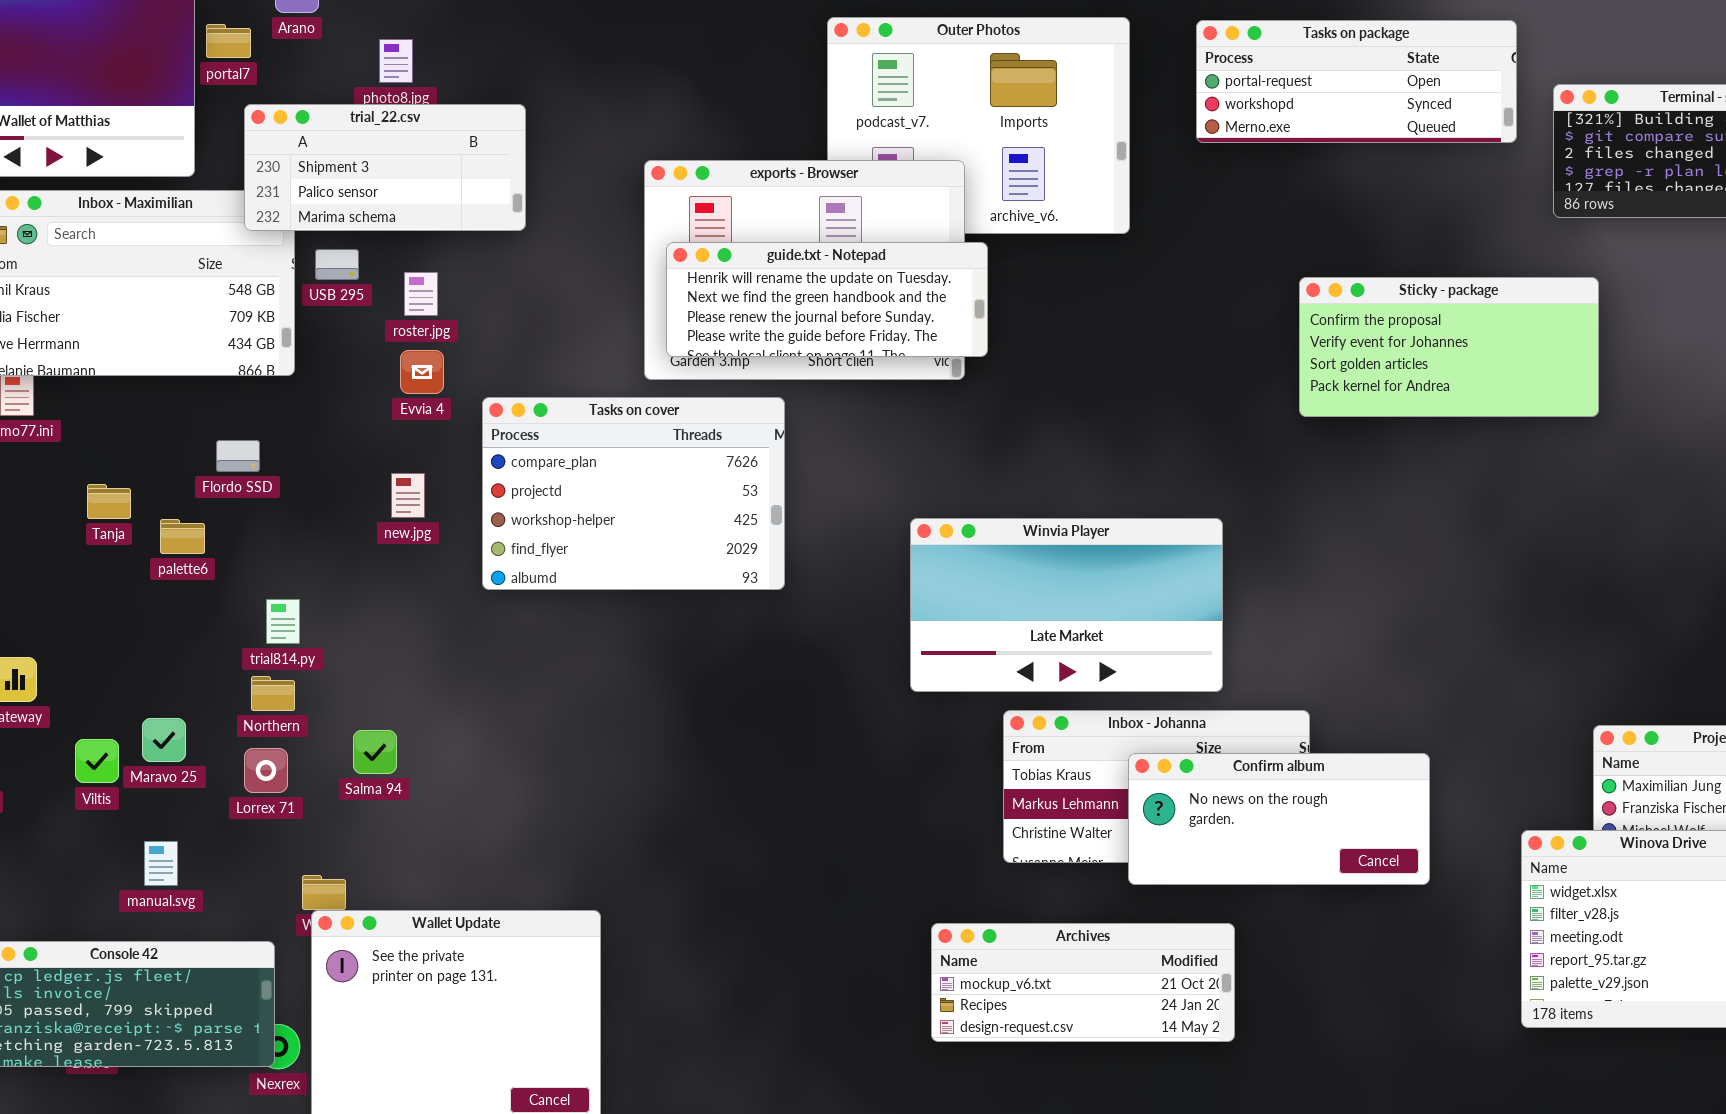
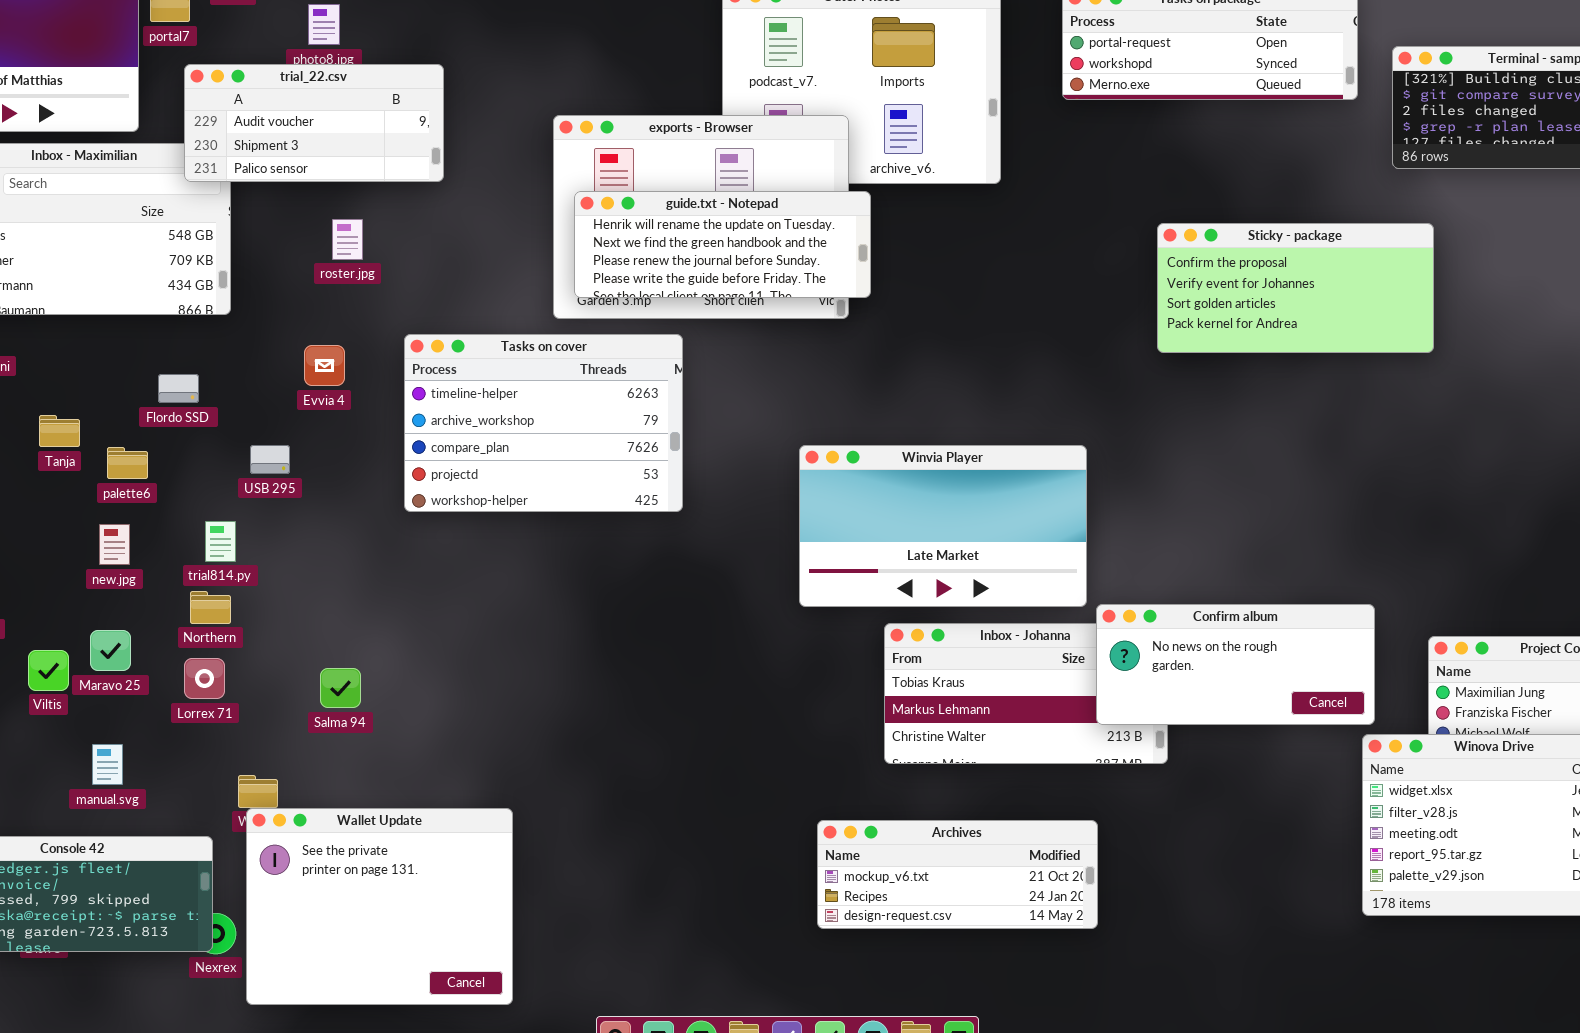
trial_22.csv: [244,104,526,231] -> [184,64,444,182], scrolled up 1 row
USB 295: [315,249,359,280] -> [250,445,290,474], moved
Evvia 4: [400,350,444,394] -> [304,345,345,386], moved
Tasks on cover: [482,397,785,590] -> [404,334,683,512], scrolled up 2 rows
new.jpg: [391,473,425,518] -> [99,524,130,565], moved
Salma 94: [353,730,397,774] -> [320,668,361,708], moved
Confirm album: [1128,753,1430,885] -> [1096,604,1375,725], moved

